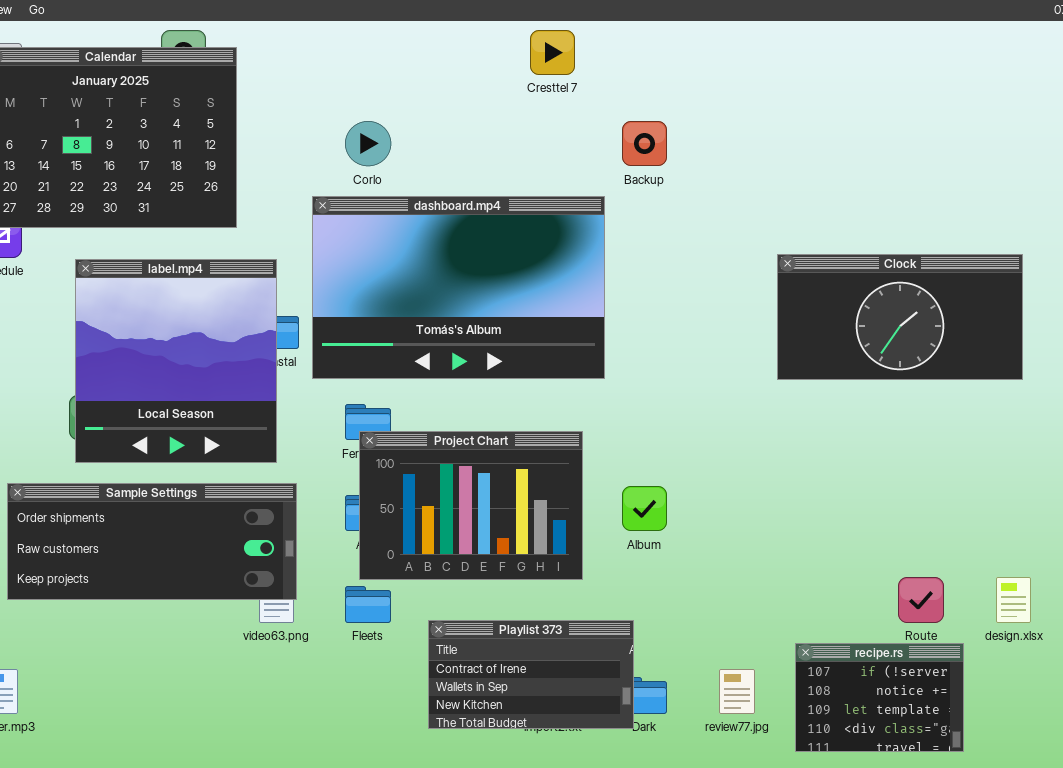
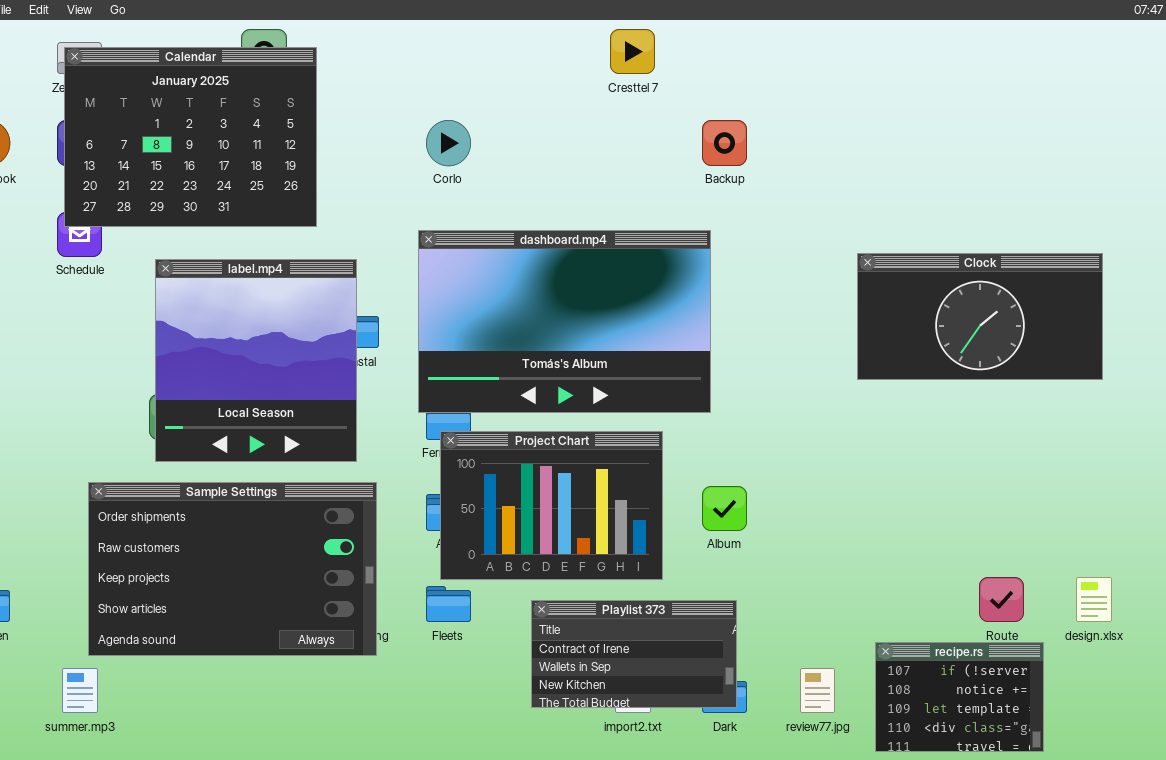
dashboard.mp4: [312,196,605,379] -> [418,230,711,413], moved
Sample Settings: [7,483,297,600] -> [88,482,377,656], resized
Playlist 373: [428,620,634,729] -> [531,600,737,708], moved

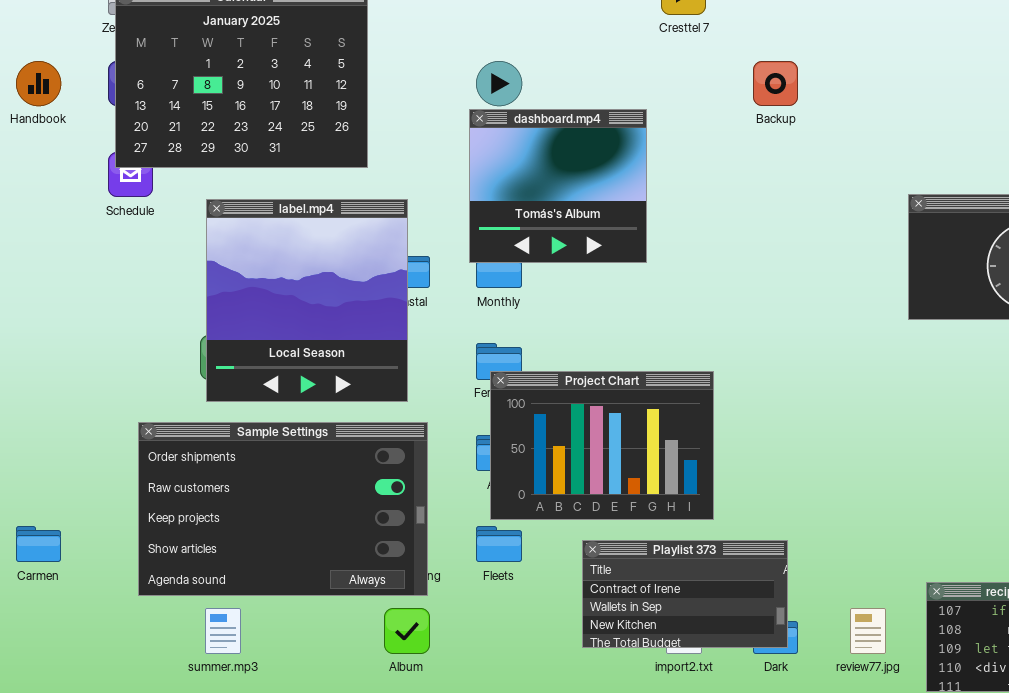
dashboard.mp4: [418,230,711,413] -> [469,109,647,263], moved, resized
Album: [702,486,747,531] -> [384,608,430,654], moved
summer.mp3: [62,668,98,713] -> [205,608,241,654], moved

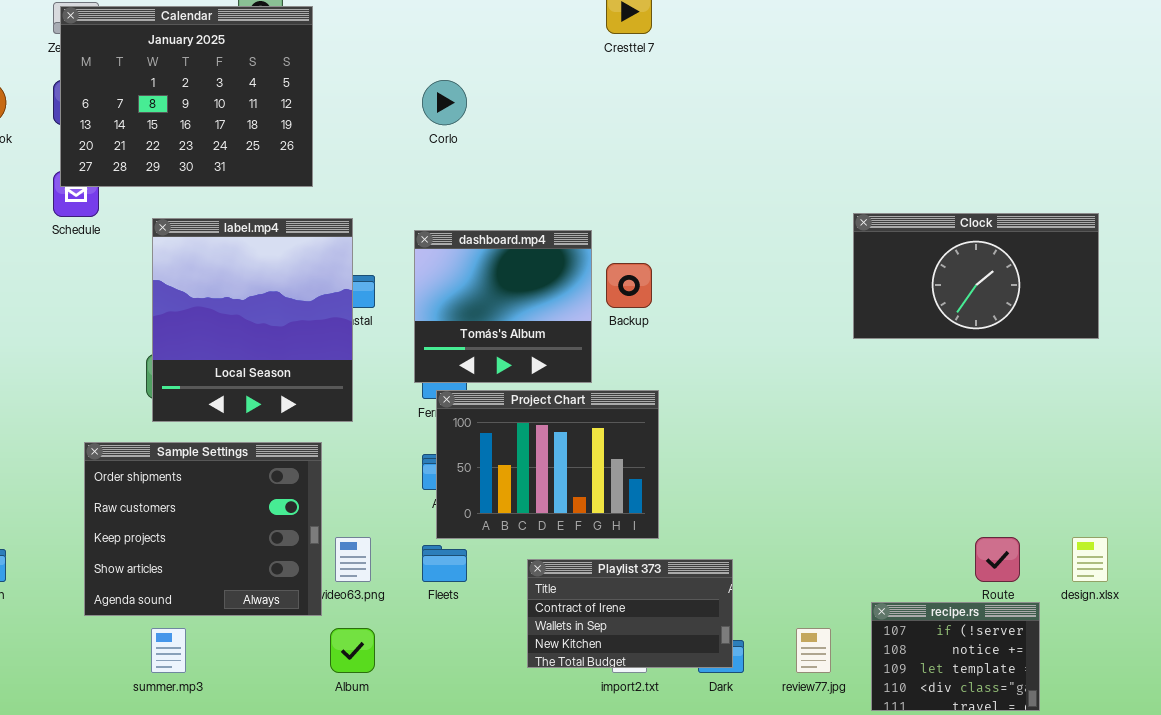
Backup: [753,61,798,106] -> [606,263,652,308], moved
dashboard.mp4: [469,109,647,263] -> [414,230,592,383], moved
Sample Settings: [138,422,428,596] -> [84,442,322,616], resized

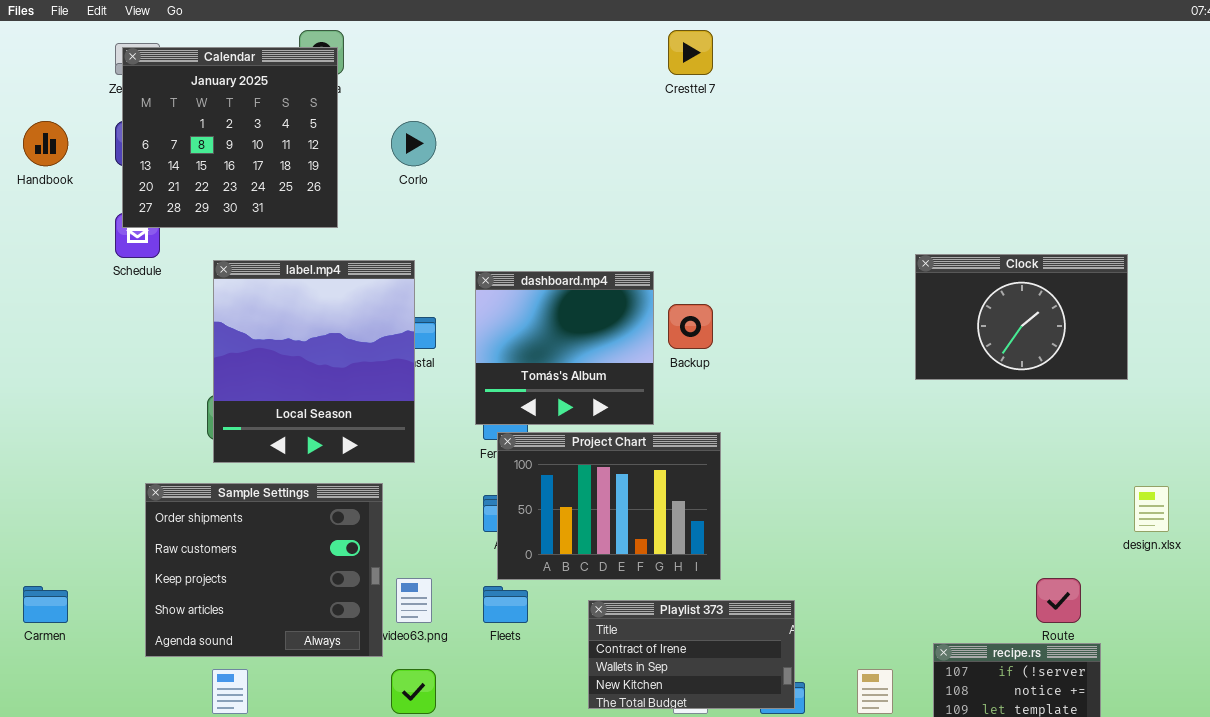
Calendar: [60,6,313,187] -> [122,47,338,228], resized
Corlo: [422,80,467,125] -> [391,121,436,166], moved
Clock: [853,213,1099,339] -> [915,254,1128,380], resized
design.xlsx: [1072,537,1108,582] -> [1134,486,1169,532], moved

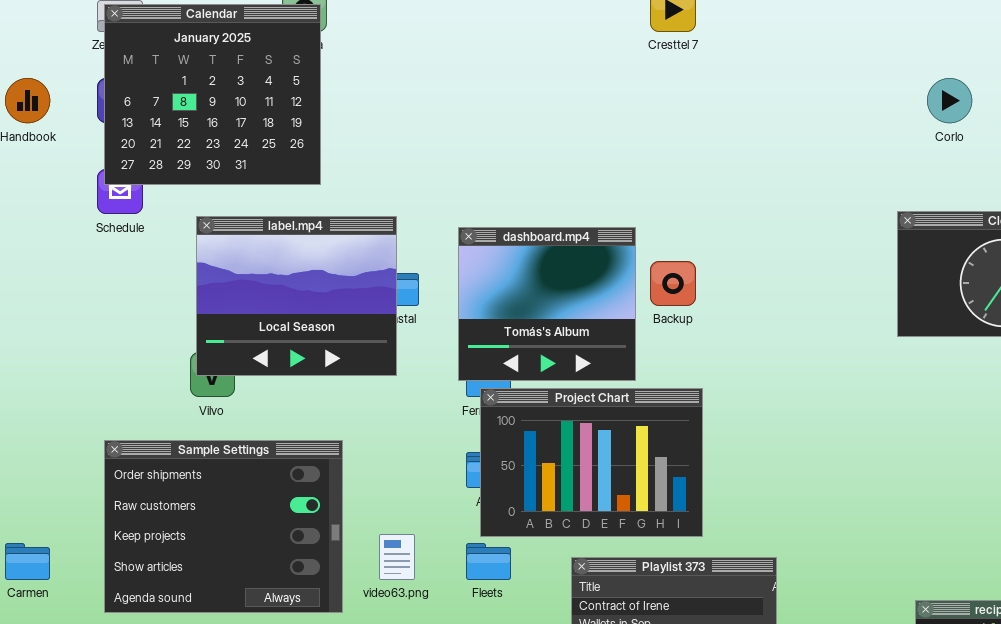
Corlo: [391,121,436,166] -> [927,78,972,123], moved
label.mp4: [213,260,415,463] -> [196,216,397,376], resized
Sample Settings: [145,483,383,657] -> [104,440,343,613], moved

